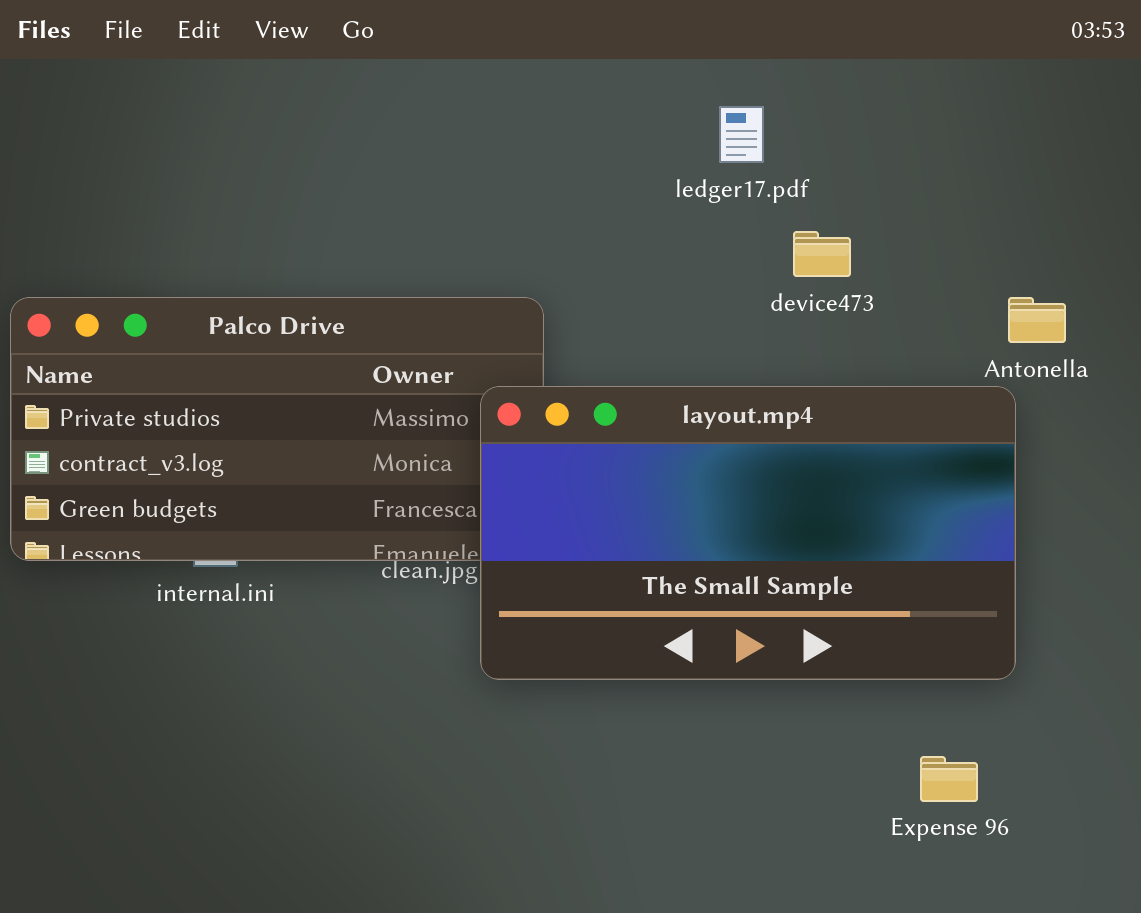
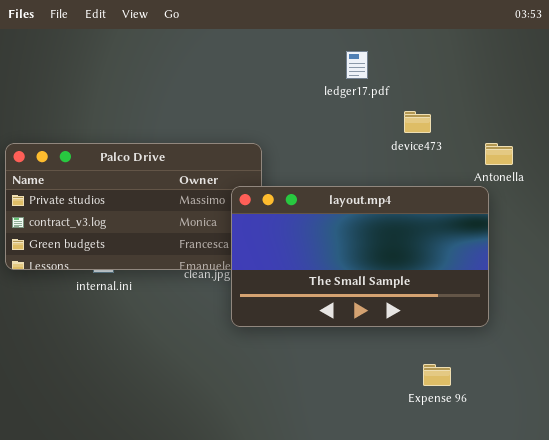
device473: [793,231,851,277] -> [404,111,431,133], moved
Expense 96: [920,756,978,802] -> [423,364,451,386], moved

